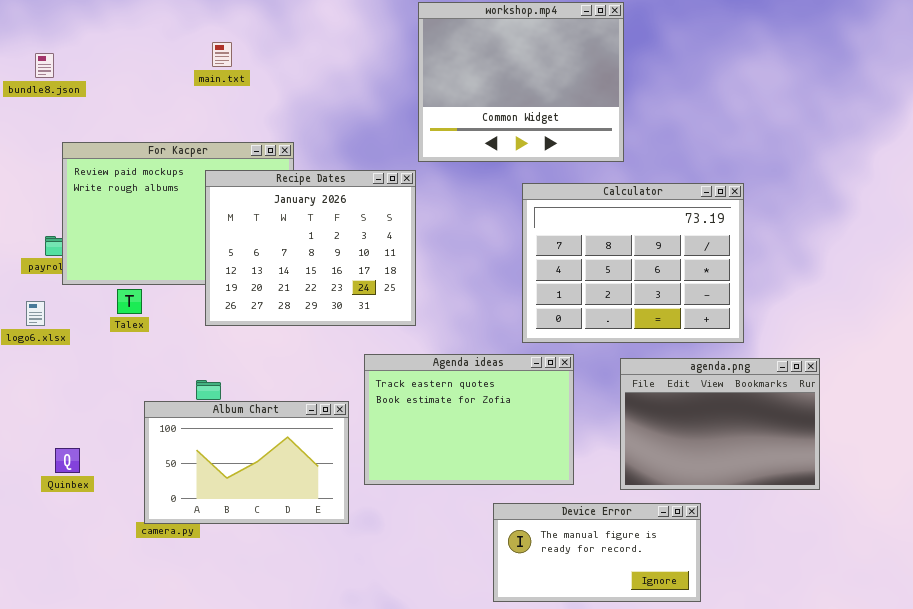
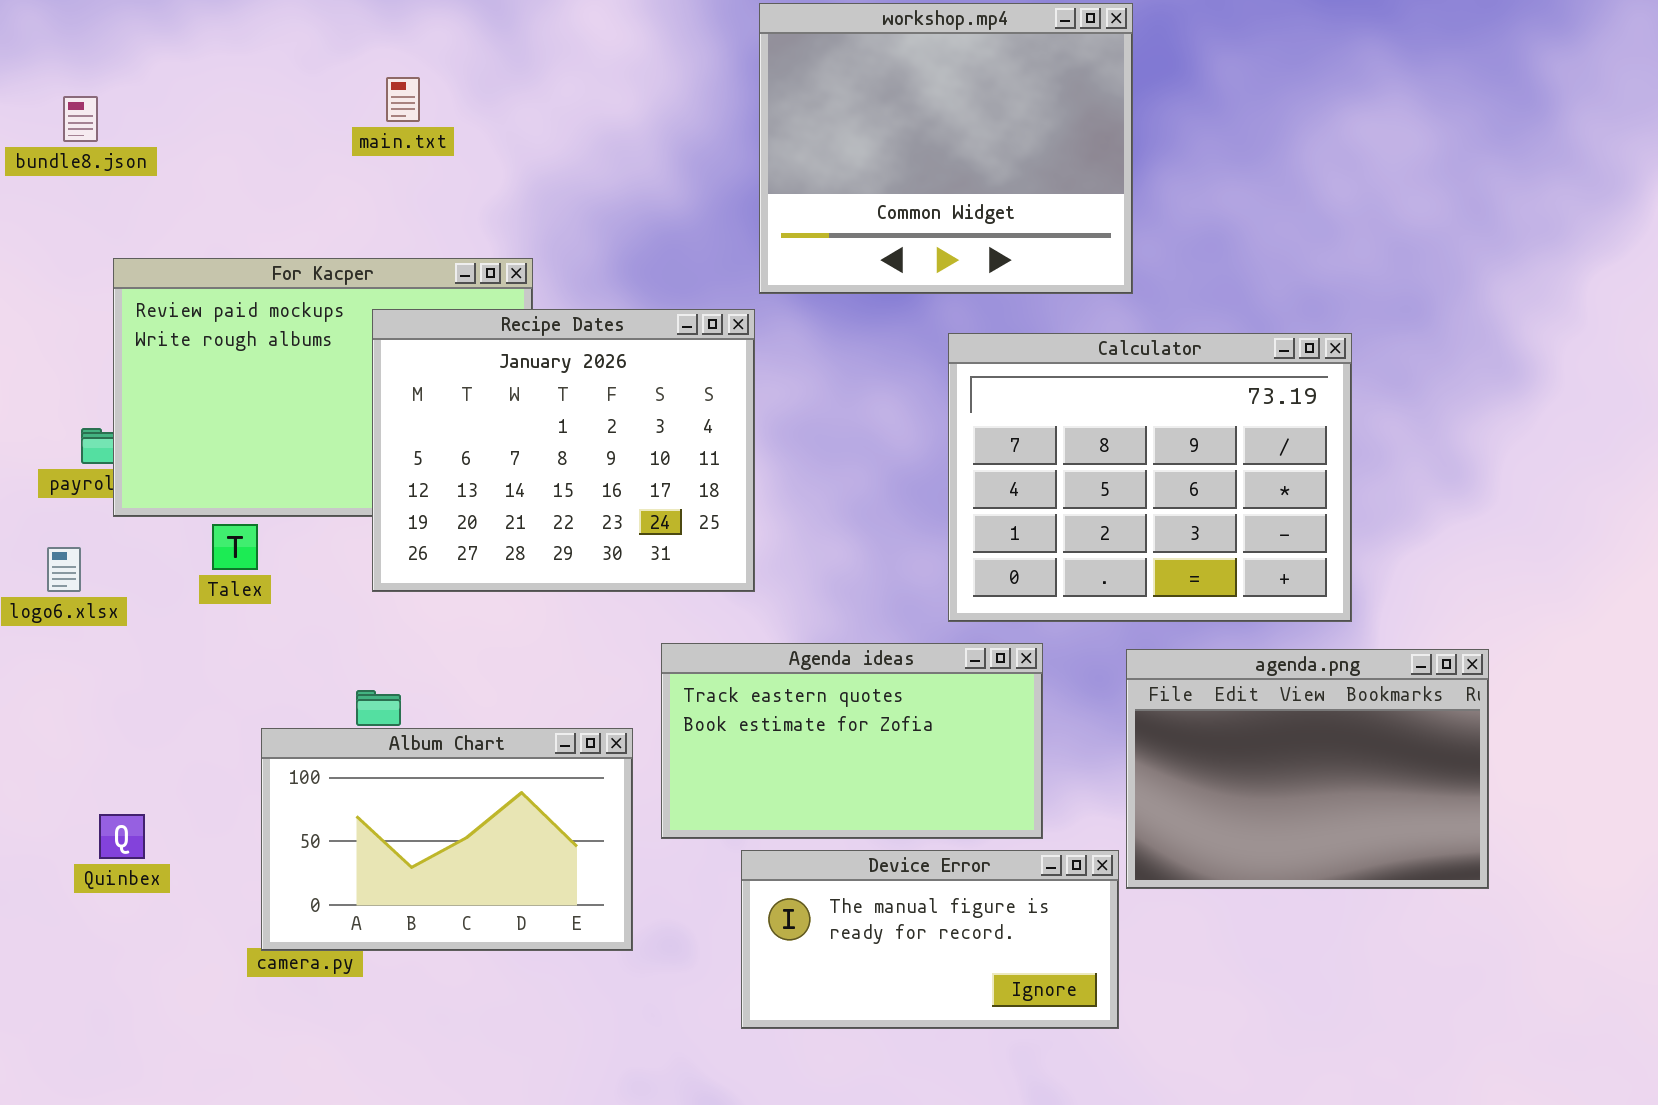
Agenda ideas: [364,354,574,485] -> [661,643,1043,839], resized
Device Error: [493,503,701,602] -> [741,850,1119,1029], moved

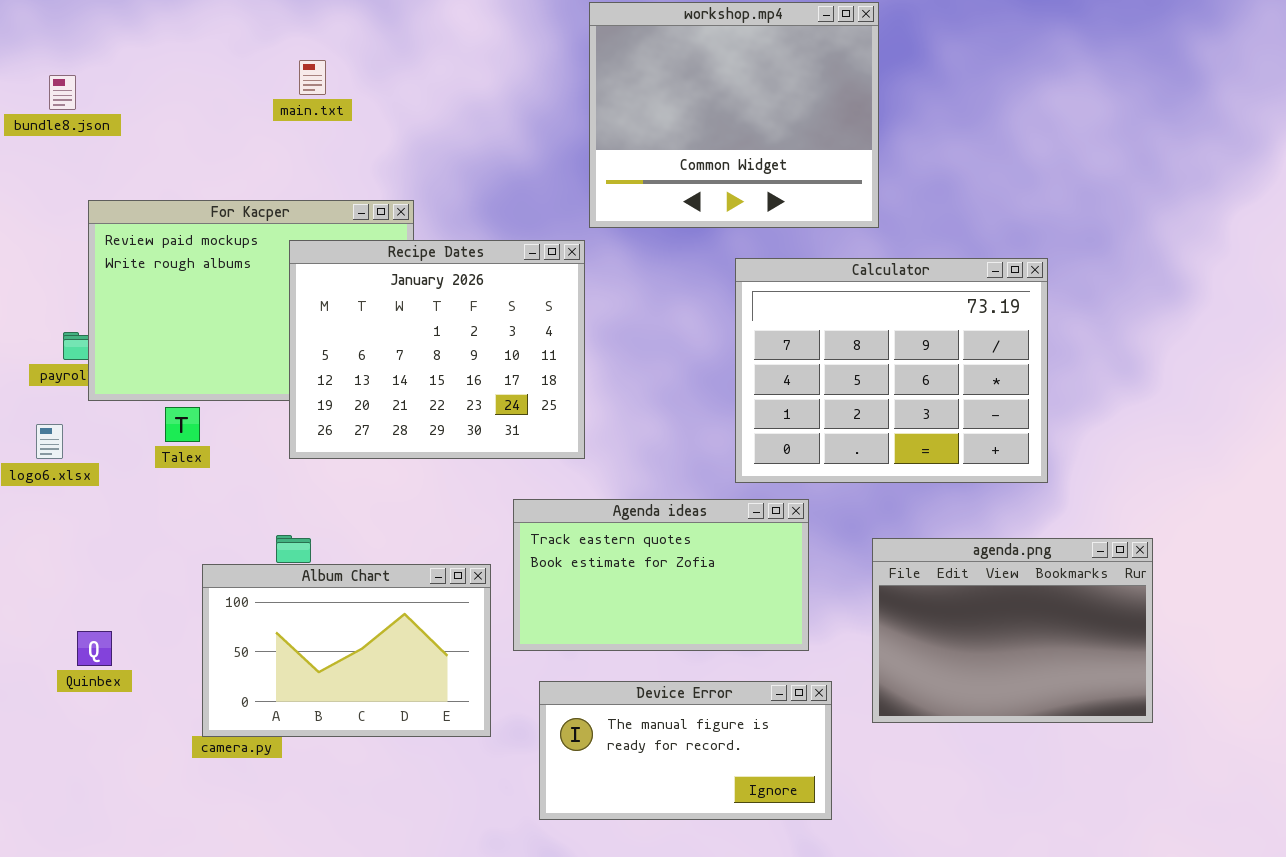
agenda.png: [1126,649,1489,889] -> [872,538,1153,723], moved
Device Error: [741,850,1119,1029] -> [539,681,832,820], moved

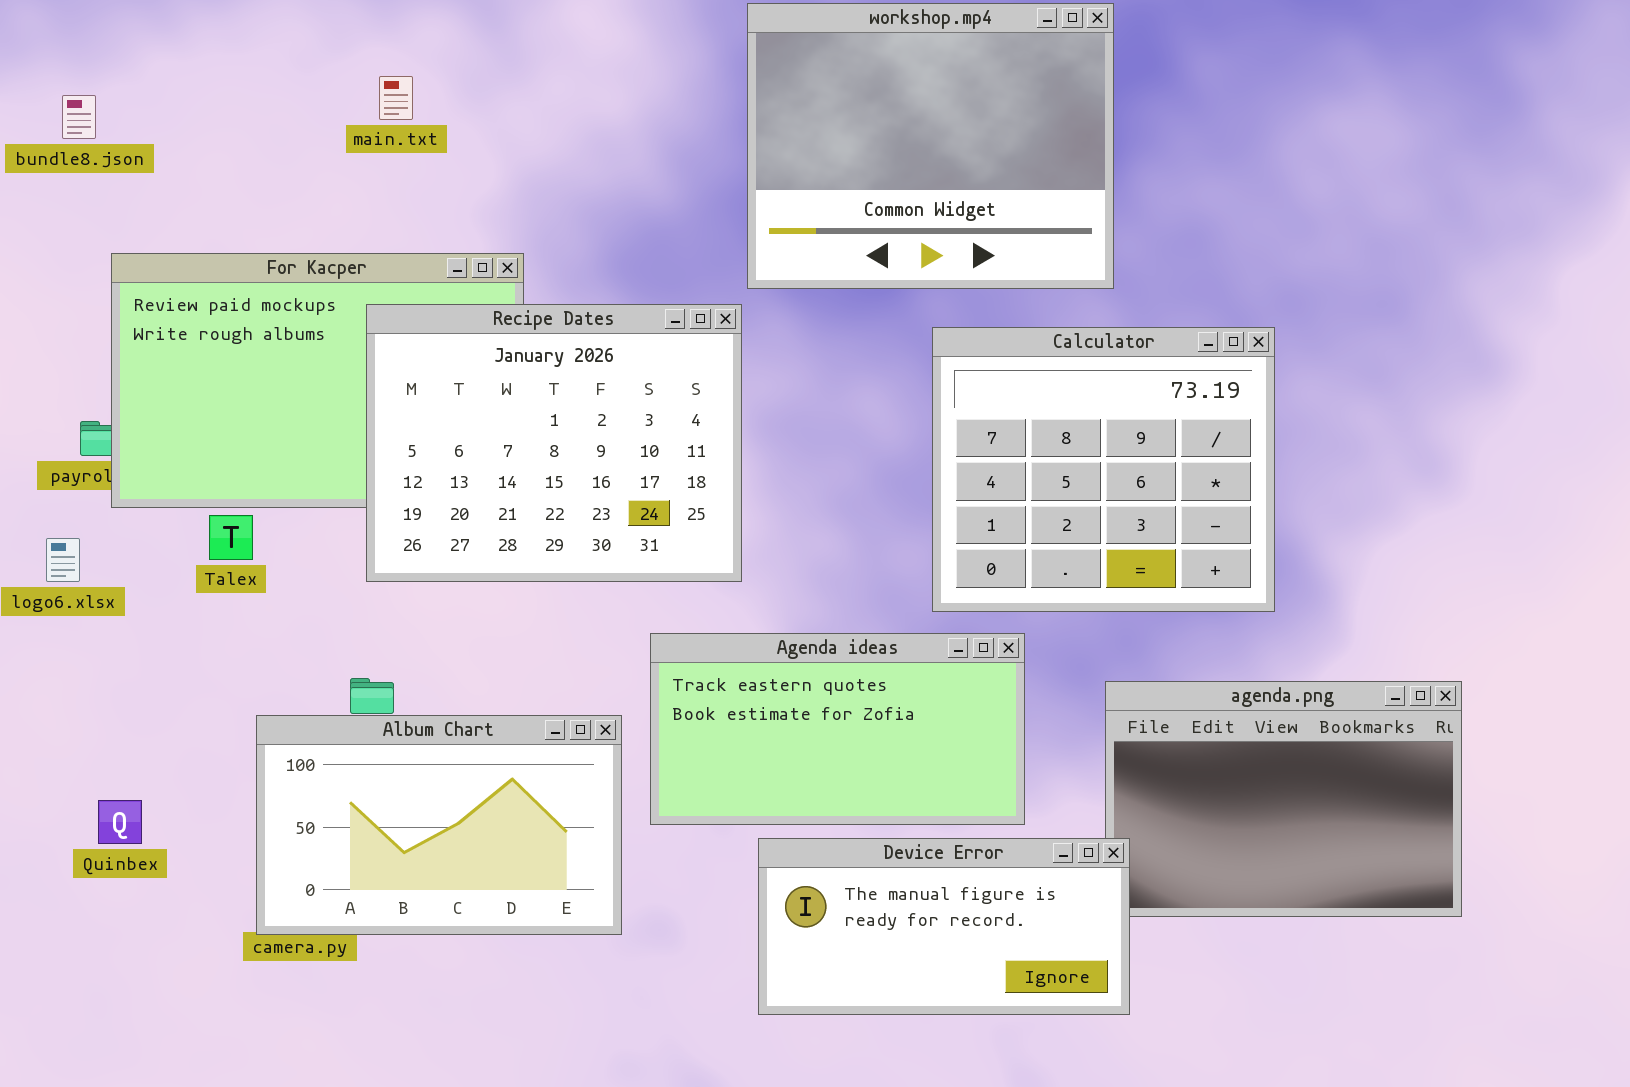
Calculator: [735,258,1048,483] -> [932,327,1275,612], resized
Device Error: [539,681,832,820] -> [758,838,1130,1015], moved

